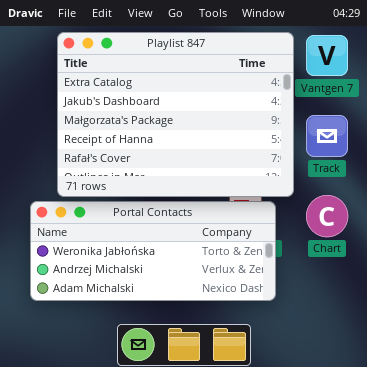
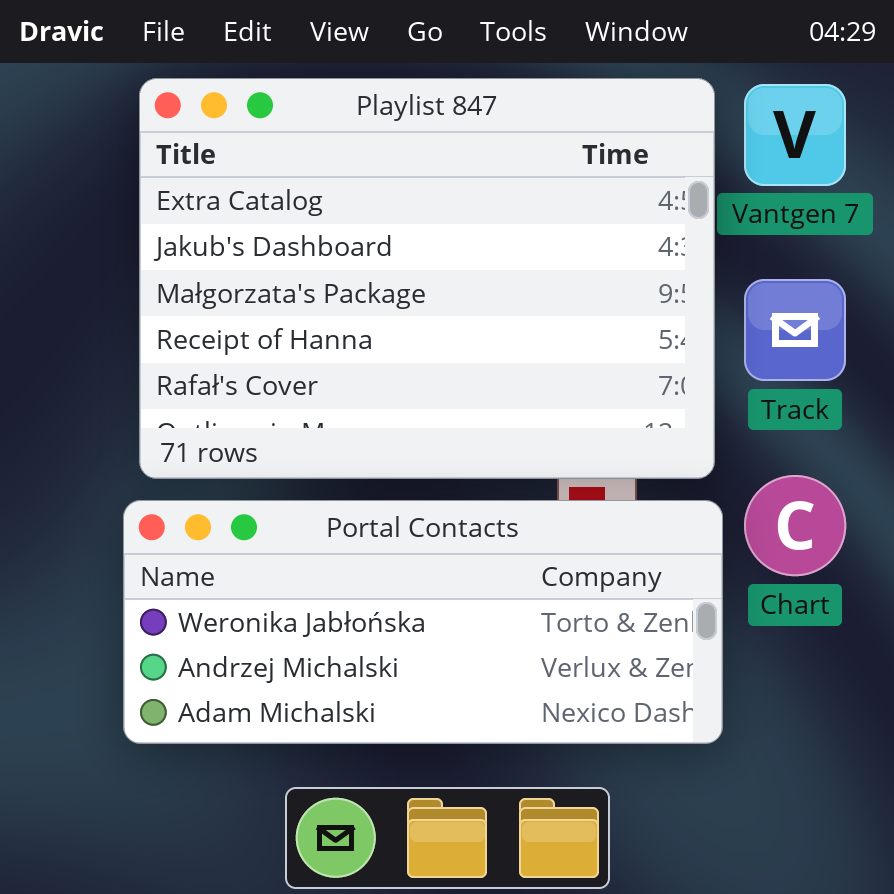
Portal Contacts: [30,201,276,301] -> [123,500,723,744], moved

